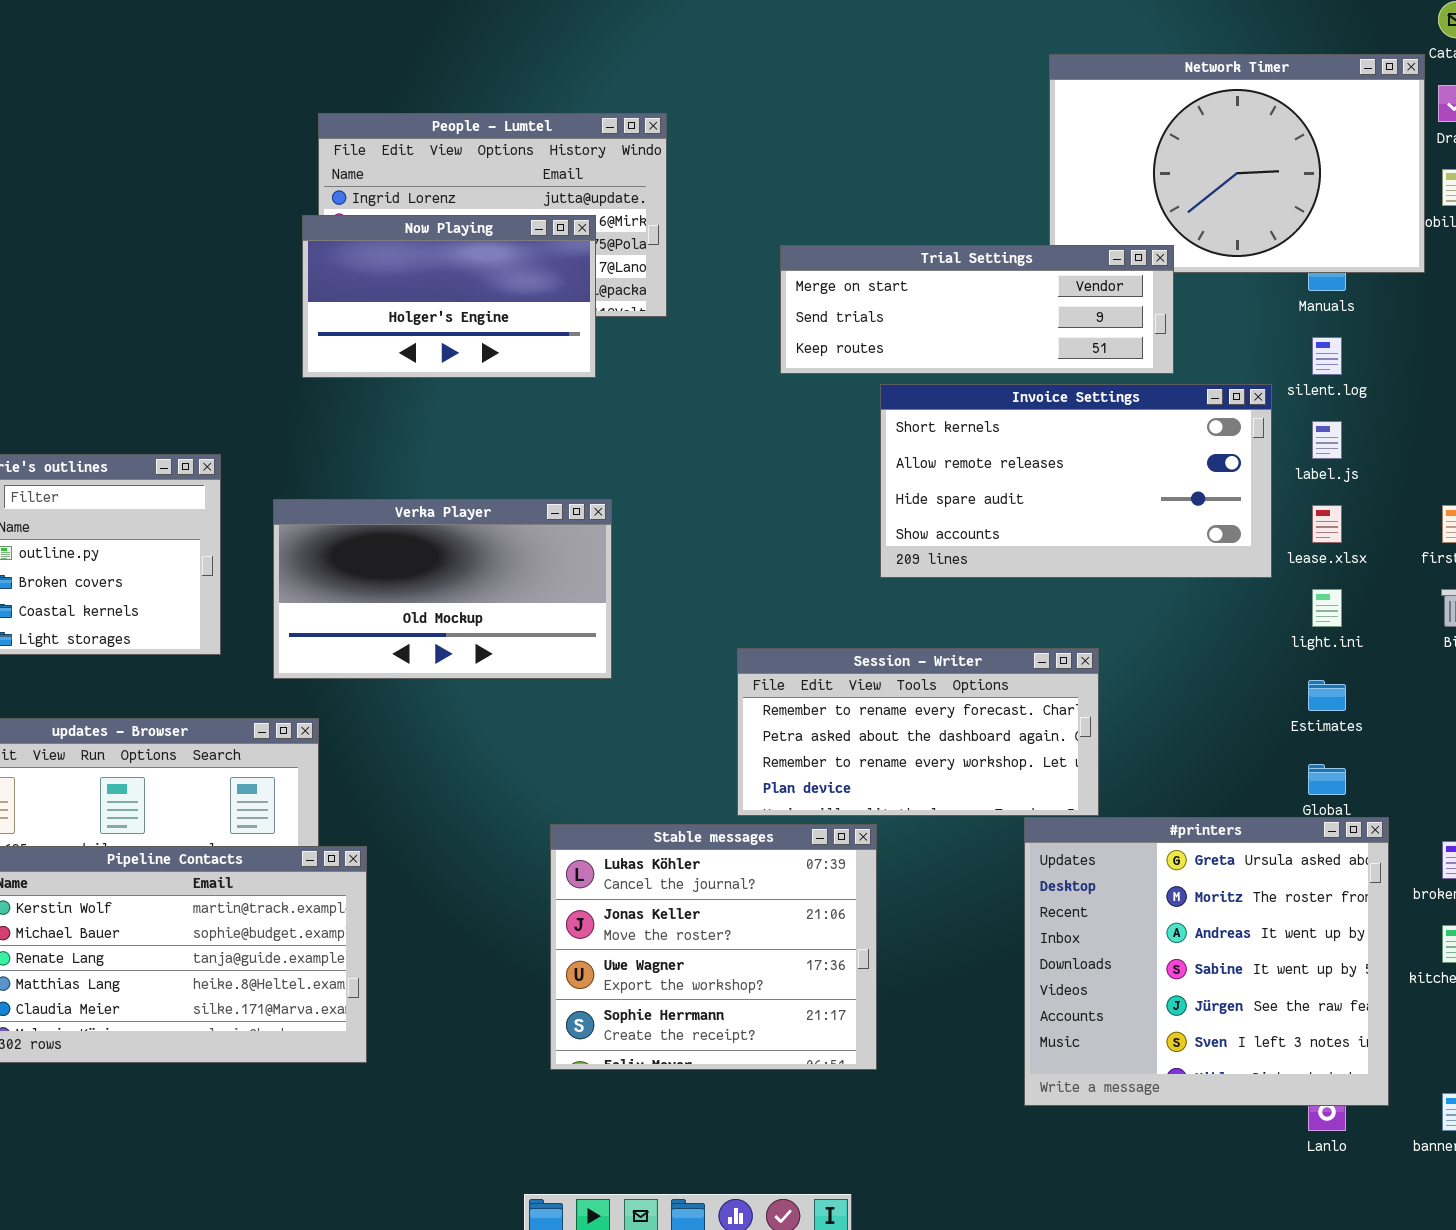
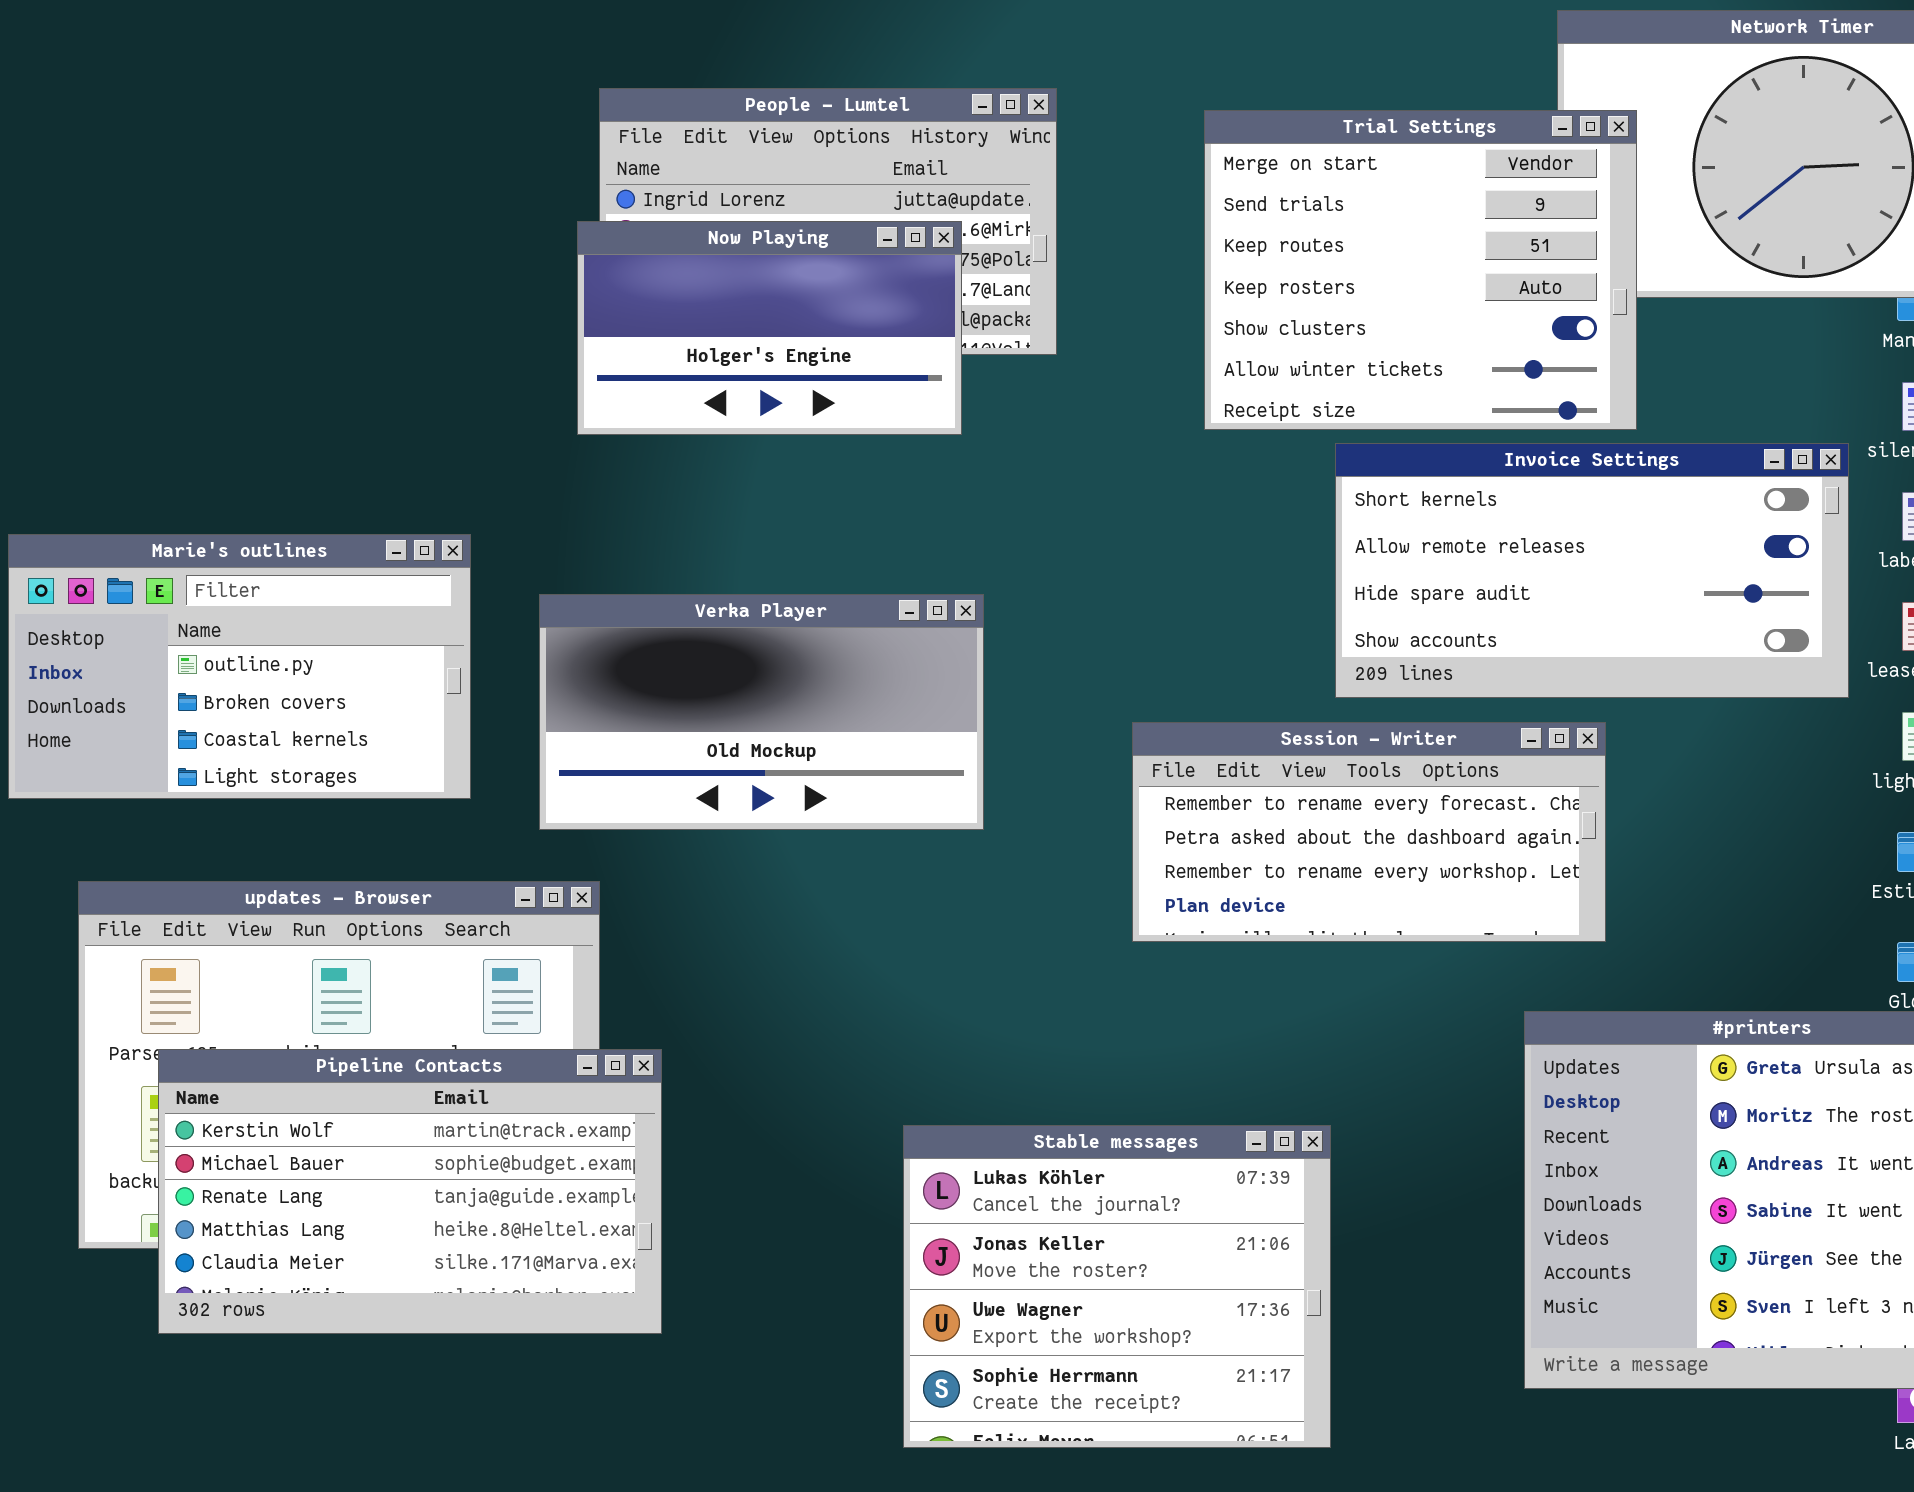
Trial Settings: [780,245,1174,374] -> [1204,110,1637,430], resized
Session - Writer: [737,648,1099,816] -> [1132,722,1606,942], moved
Stable messages: [550,824,877,1070] -> [903,1125,1331,1448], moved

